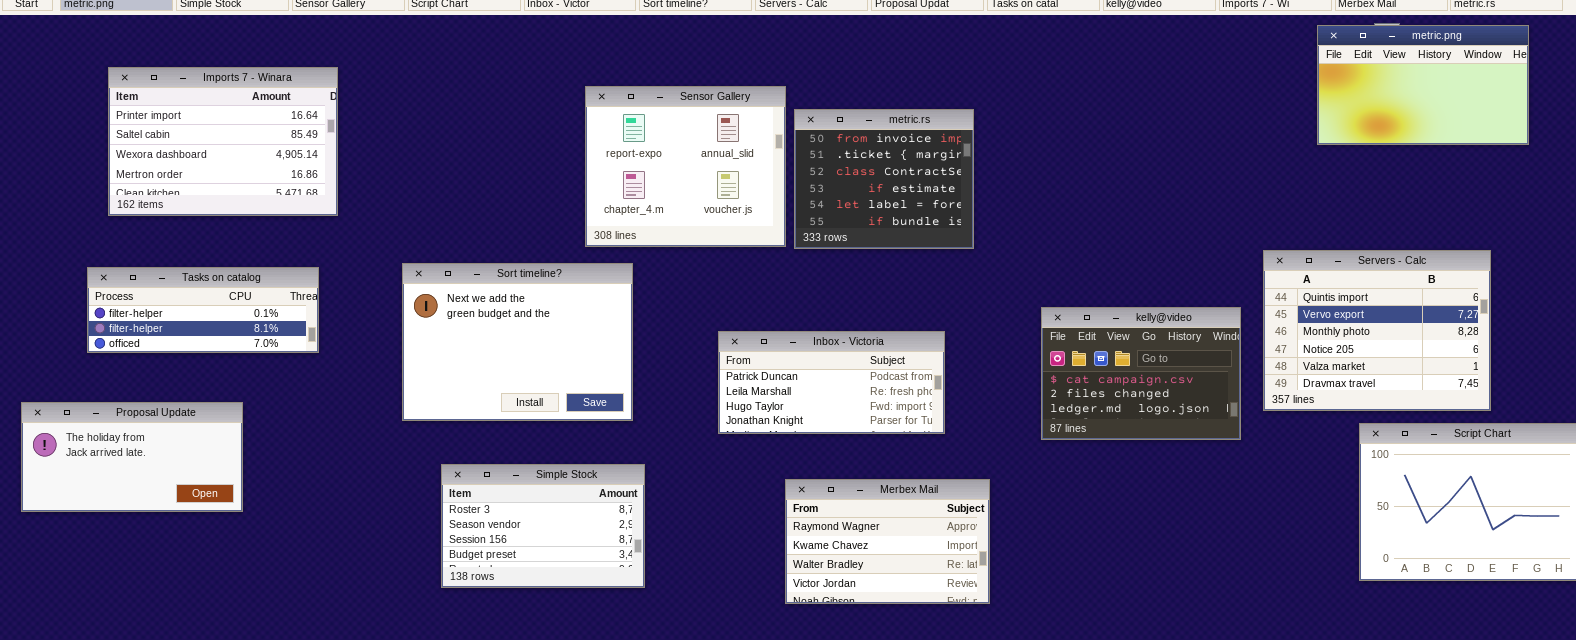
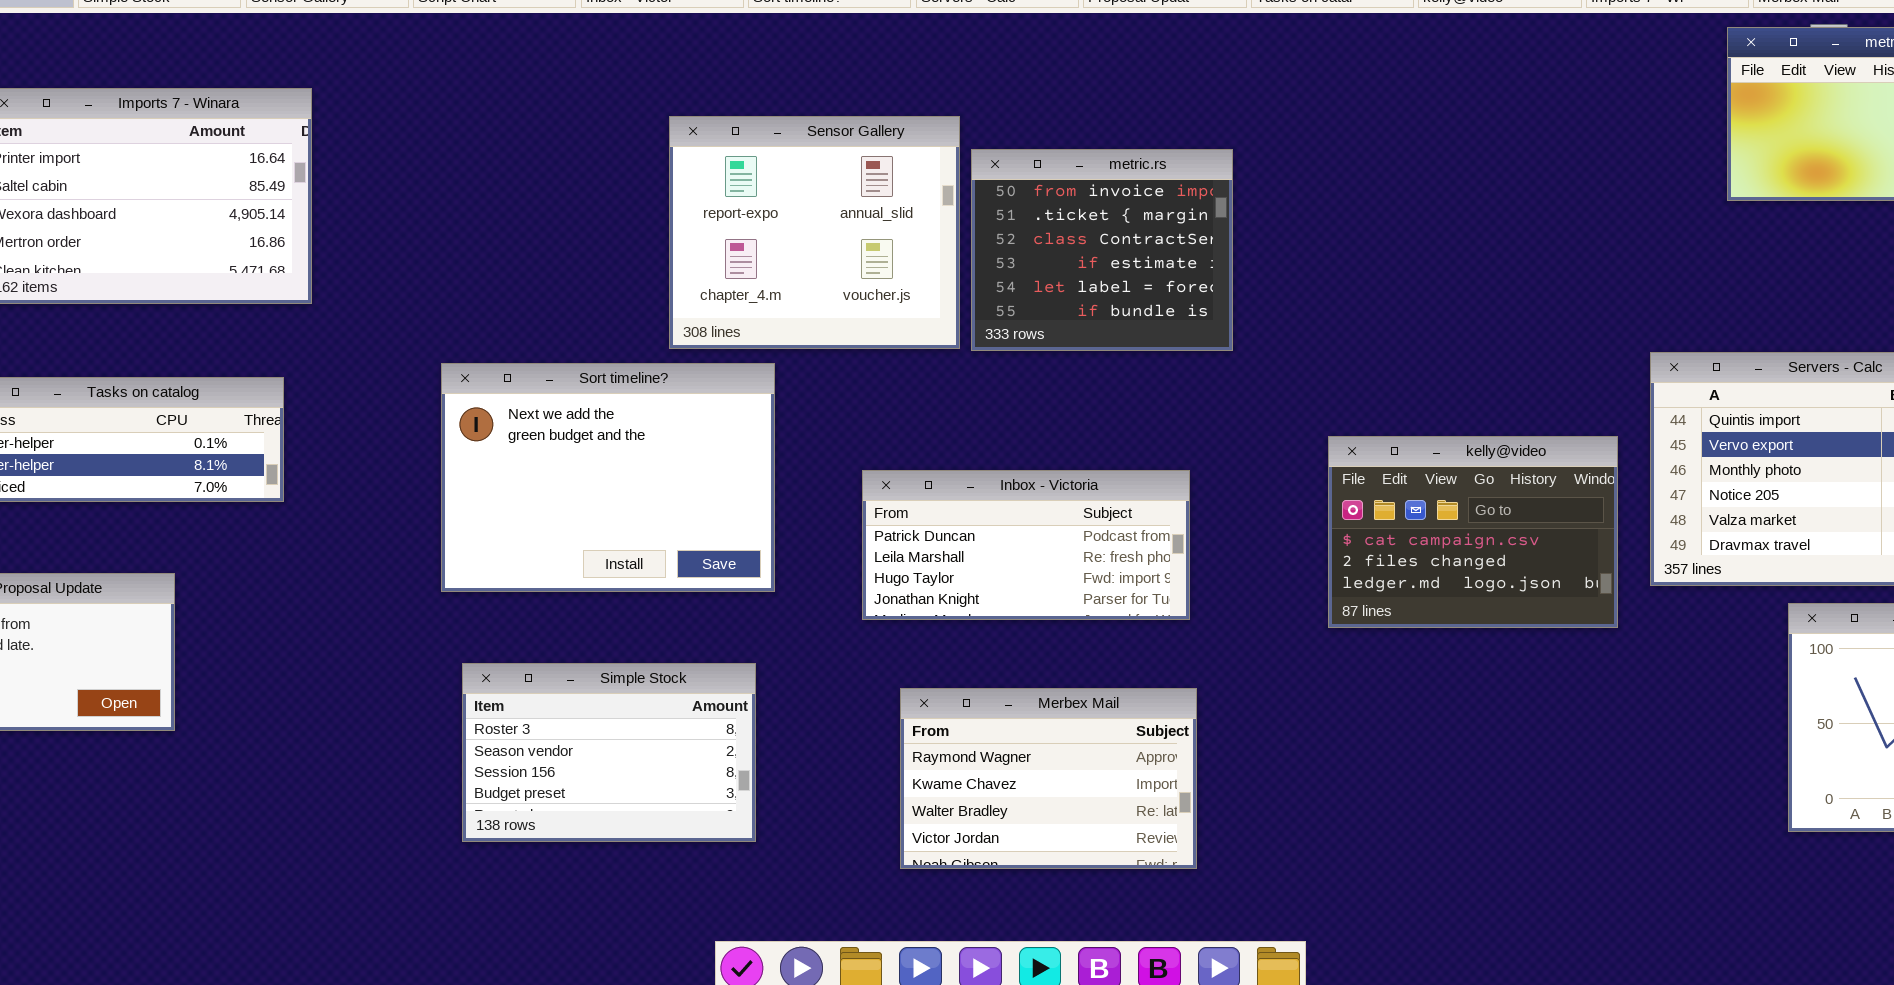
Sort timeline?: [402,263,633,421] -> [441,363,775,592], moved
Merbex Mail: [785,479,990,604] -> [900,688,1197,869], moved

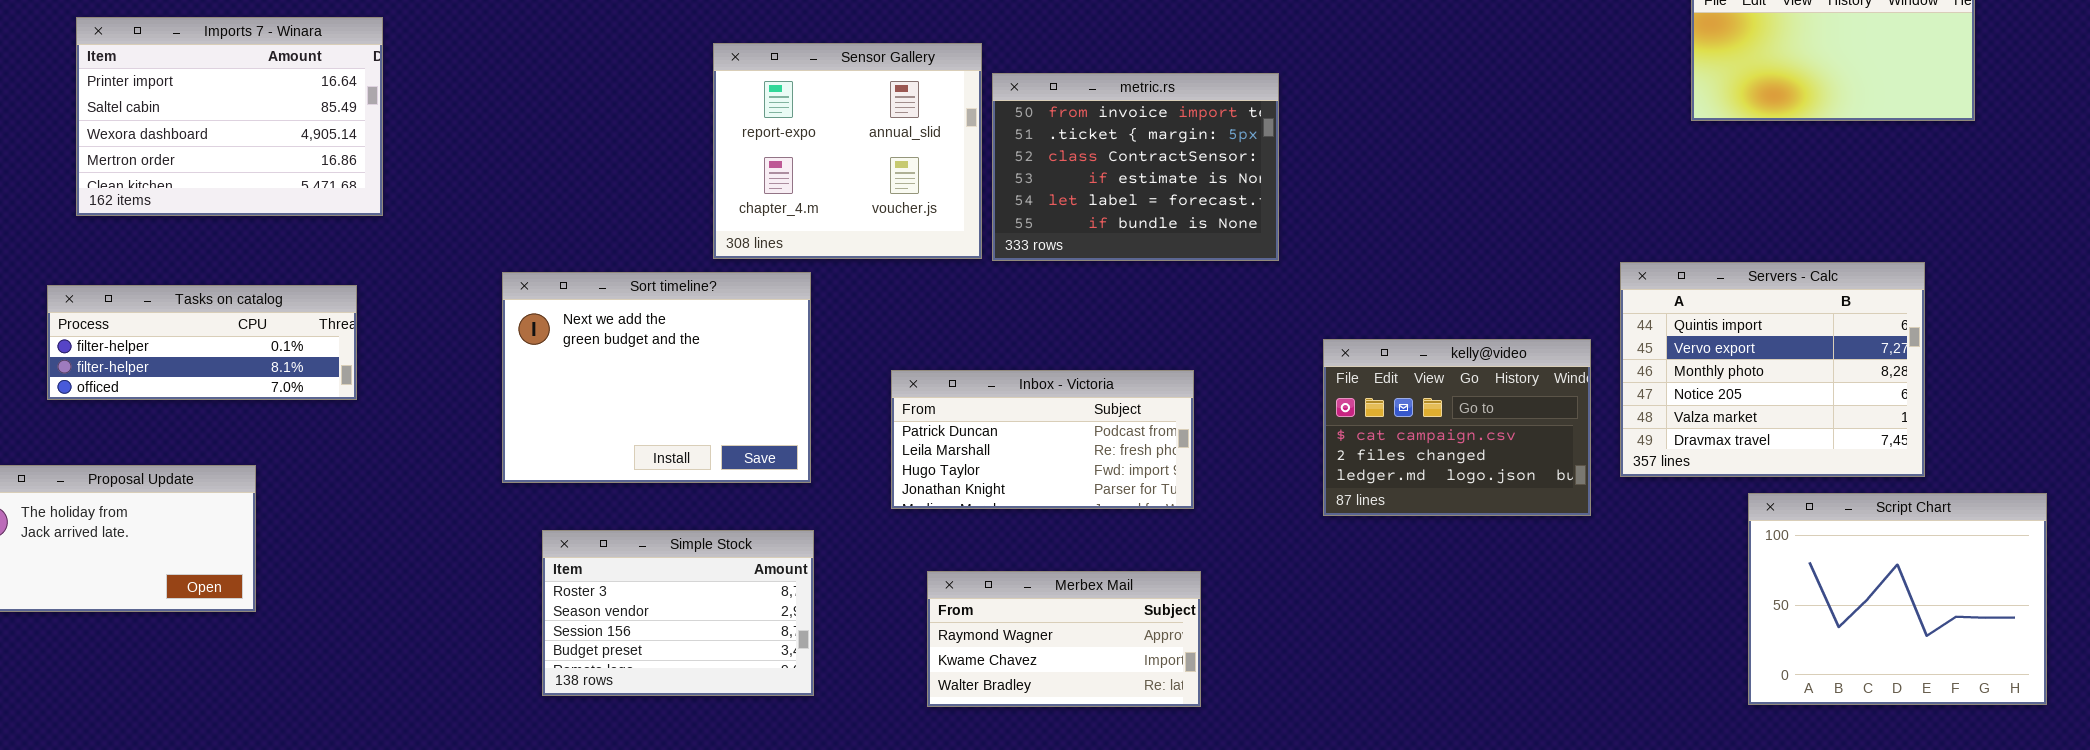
metric.rs: [971,149,1233,351] -> [992,73,1279,261], resized
Simple Stock: [462,663,756,842] -> [542,530,814,696], moved
Merbex Mail: [900,688,1197,869] -> [927,571,1201,707], resized

